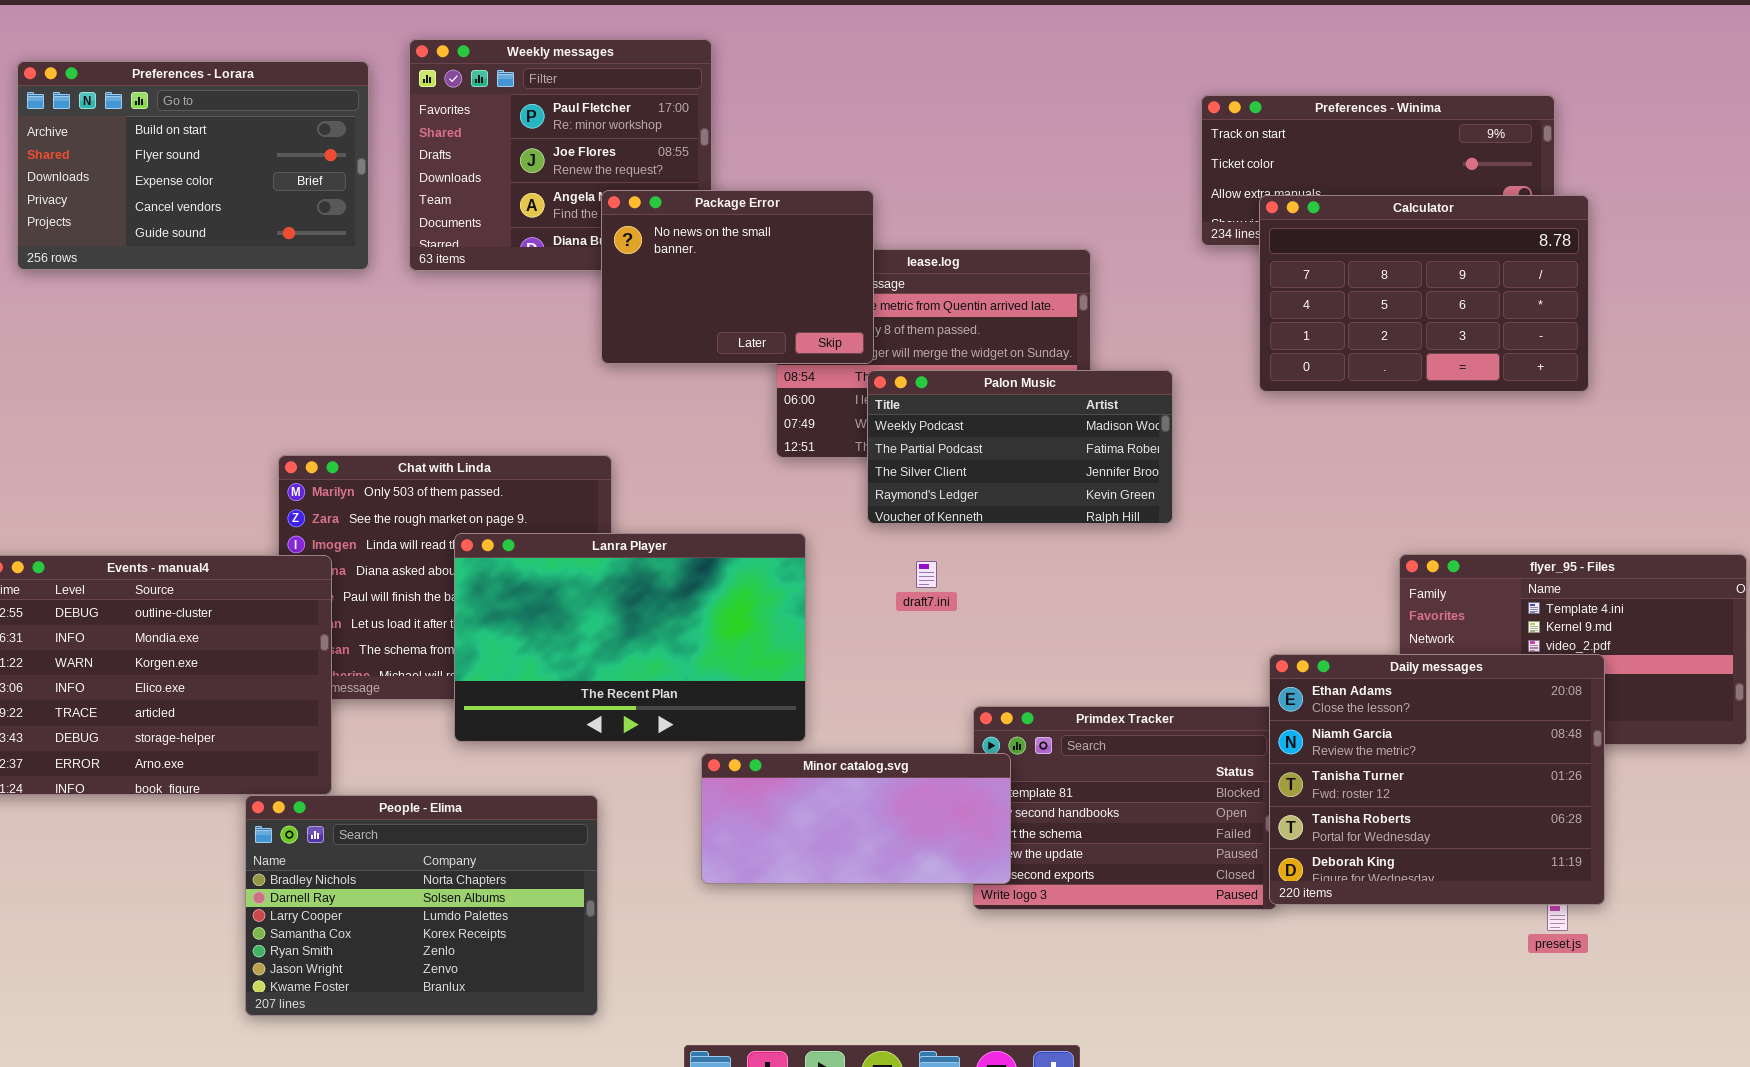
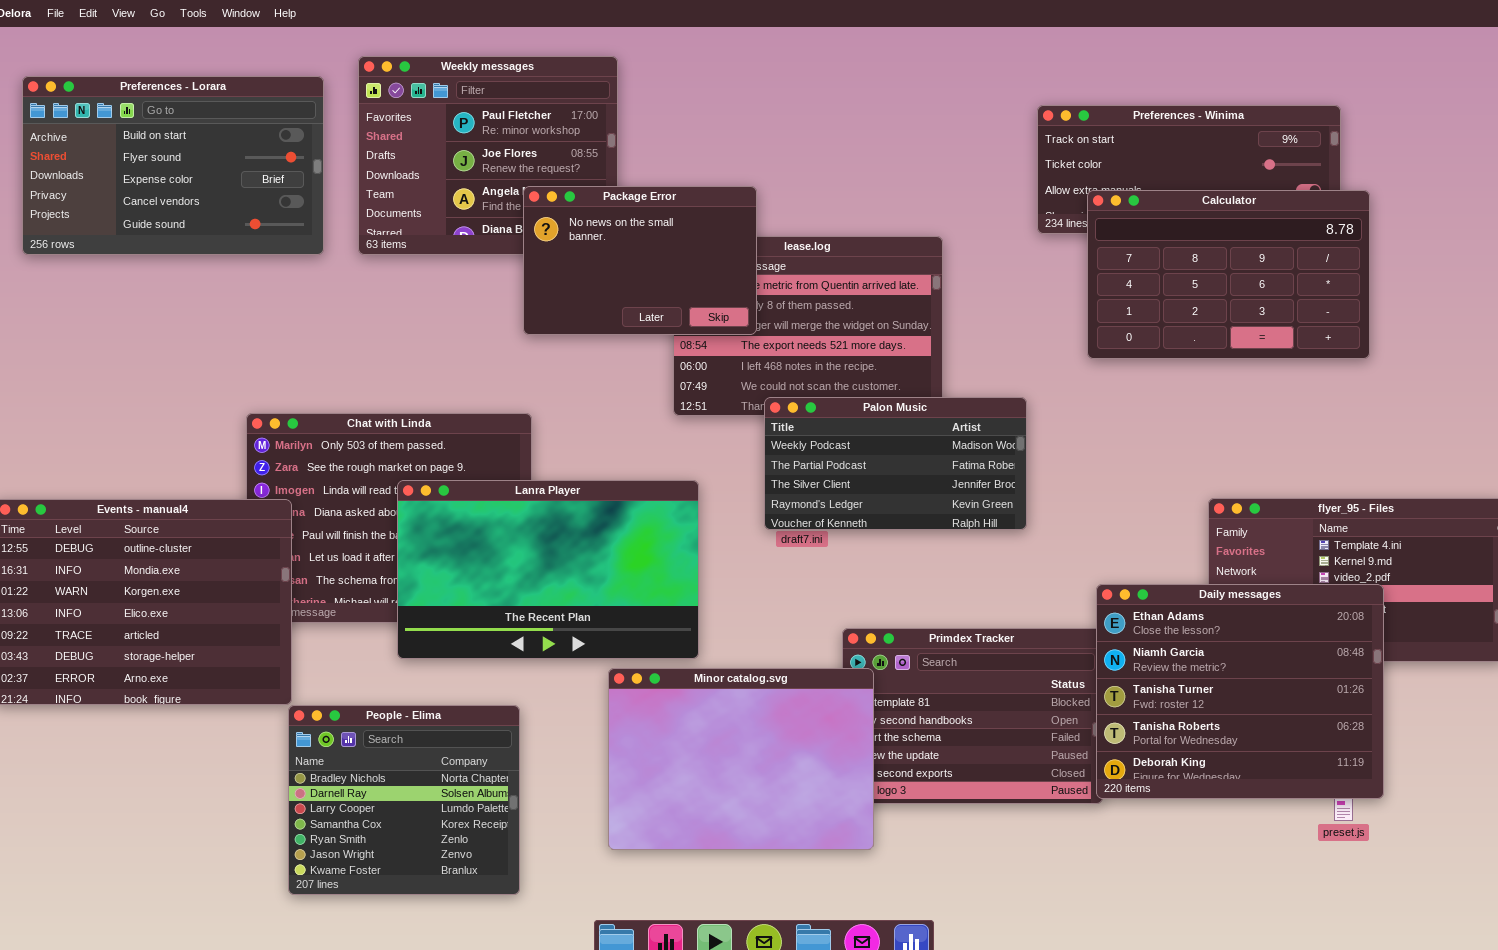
Palon Music: [867,370,1173,524] -> [764,397,1027,530], moved
Minor catalog.svg: [701,753,1011,884] -> [608,668,874,850], resized
People - Elima: [245,795,598,1016] -> [288,705,520,895], resized

